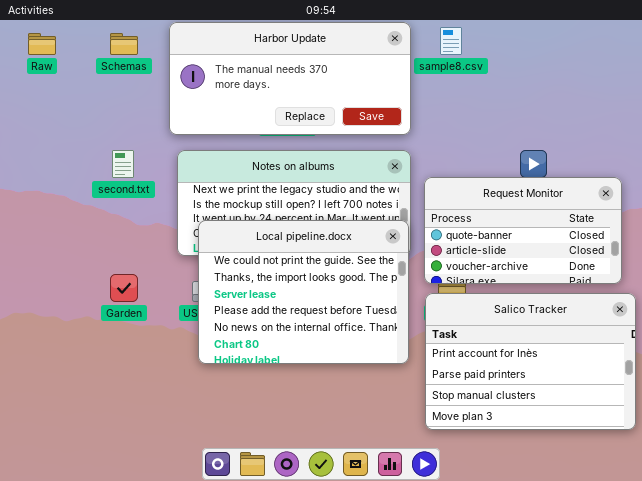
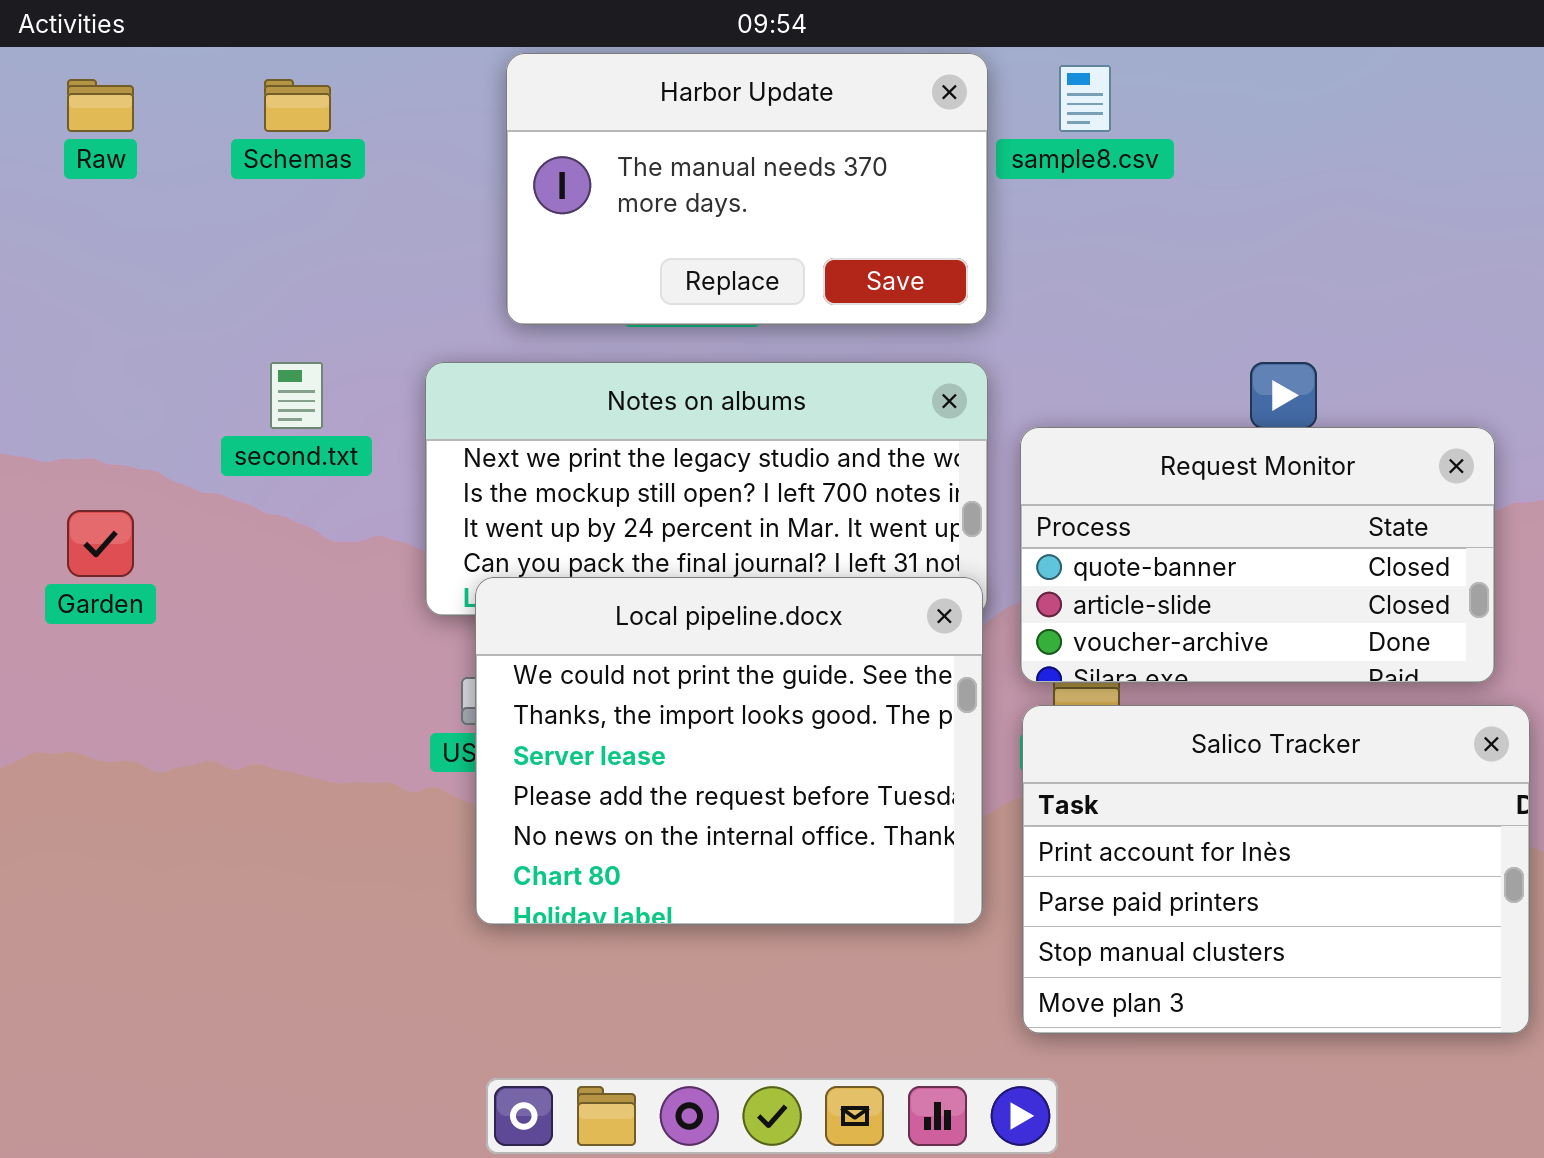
Harbor Update: [169,22,411,135] -> [506,53,988,325], resized
Local pipeline.docx: [198,220,409,364] -> [475,577,983,925], moved
Garden: [110,274,138,302] -> [67,510,134,577], moved

